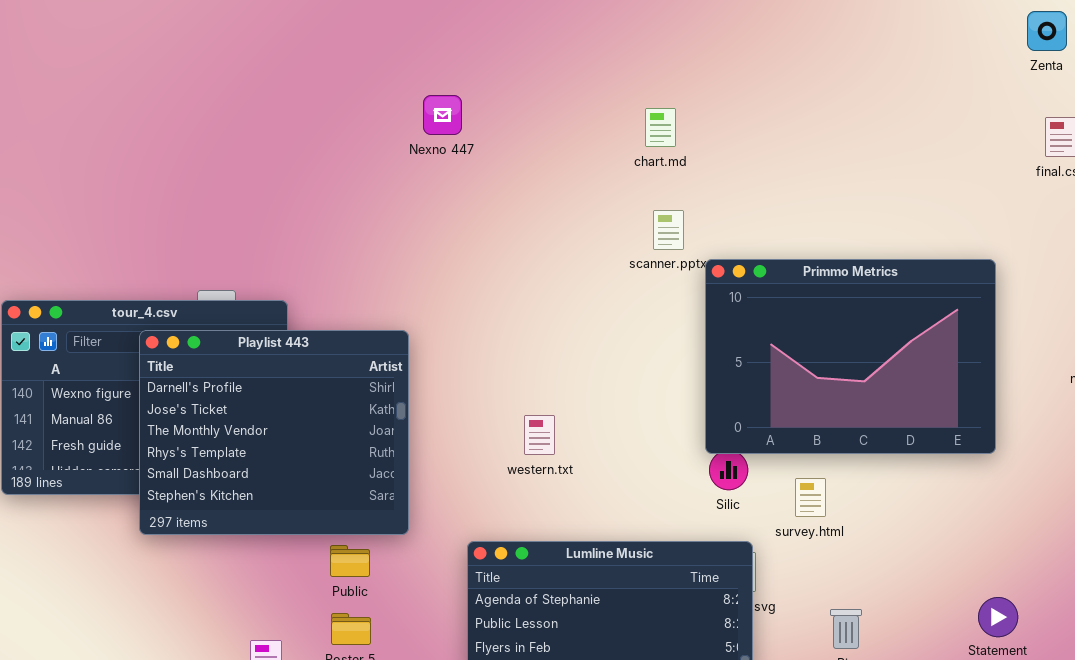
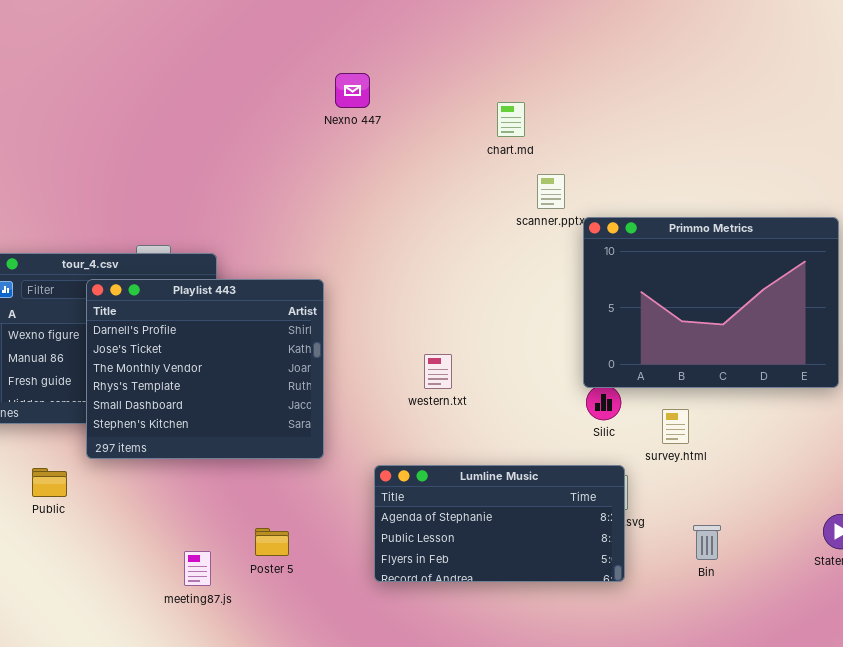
chart.md: [645,108,676,147] -> [497,102,525,137], moved
Public: [330,545,370,577] -> [32,468,67,497], moved

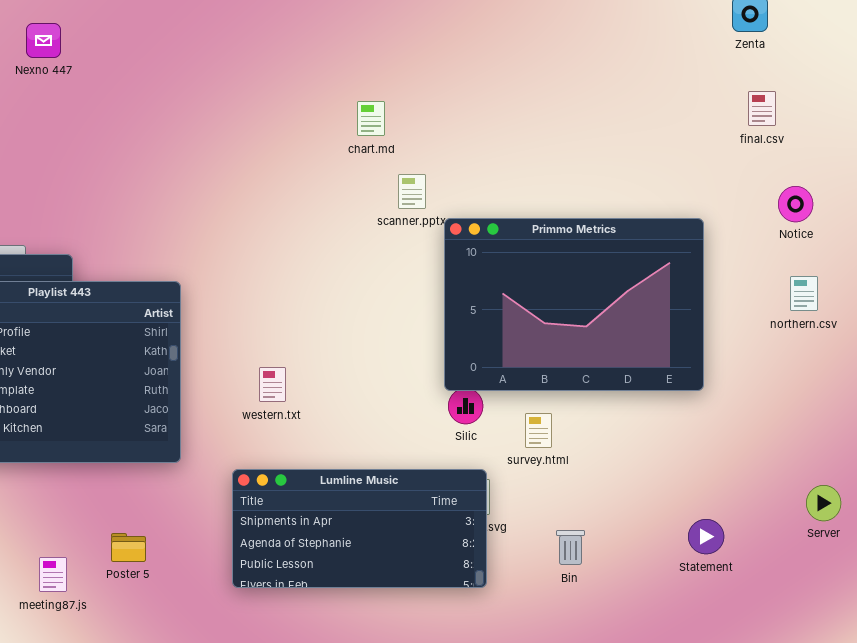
Nexno 447: [335,73,370,108] -> [26,23,61,58], moved
western.txt: [424,354,452,389] -> [259,367,286,402], moved
Lumline Music: [374,465,625,582] -> [232,469,487,588], scrolled up 1 row

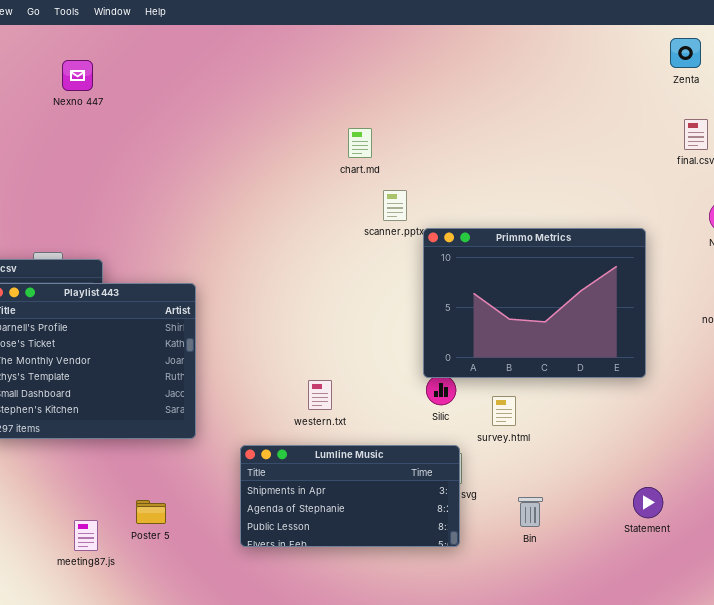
western.txt: [259,367,286,402] -> [308,380,332,410], moved

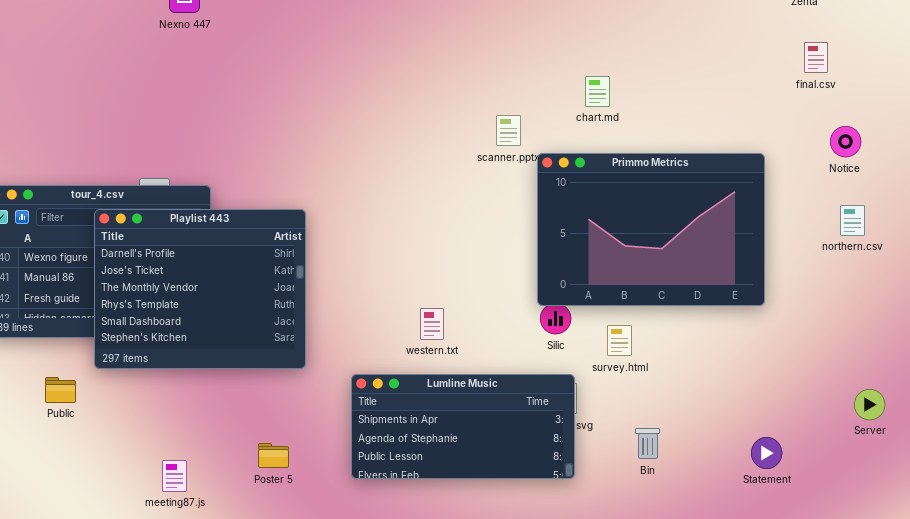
chart.md: [348,128,372,158] -> [585,76,610,107], moved
Statement: [633,487,663,518] -> [751,437,782,469], moved
Poster 5: [136,500,166,524] -> [258,443,289,468], moved
meeting87.js: [74,520,98,551] -> [162,460,187,492], moved

